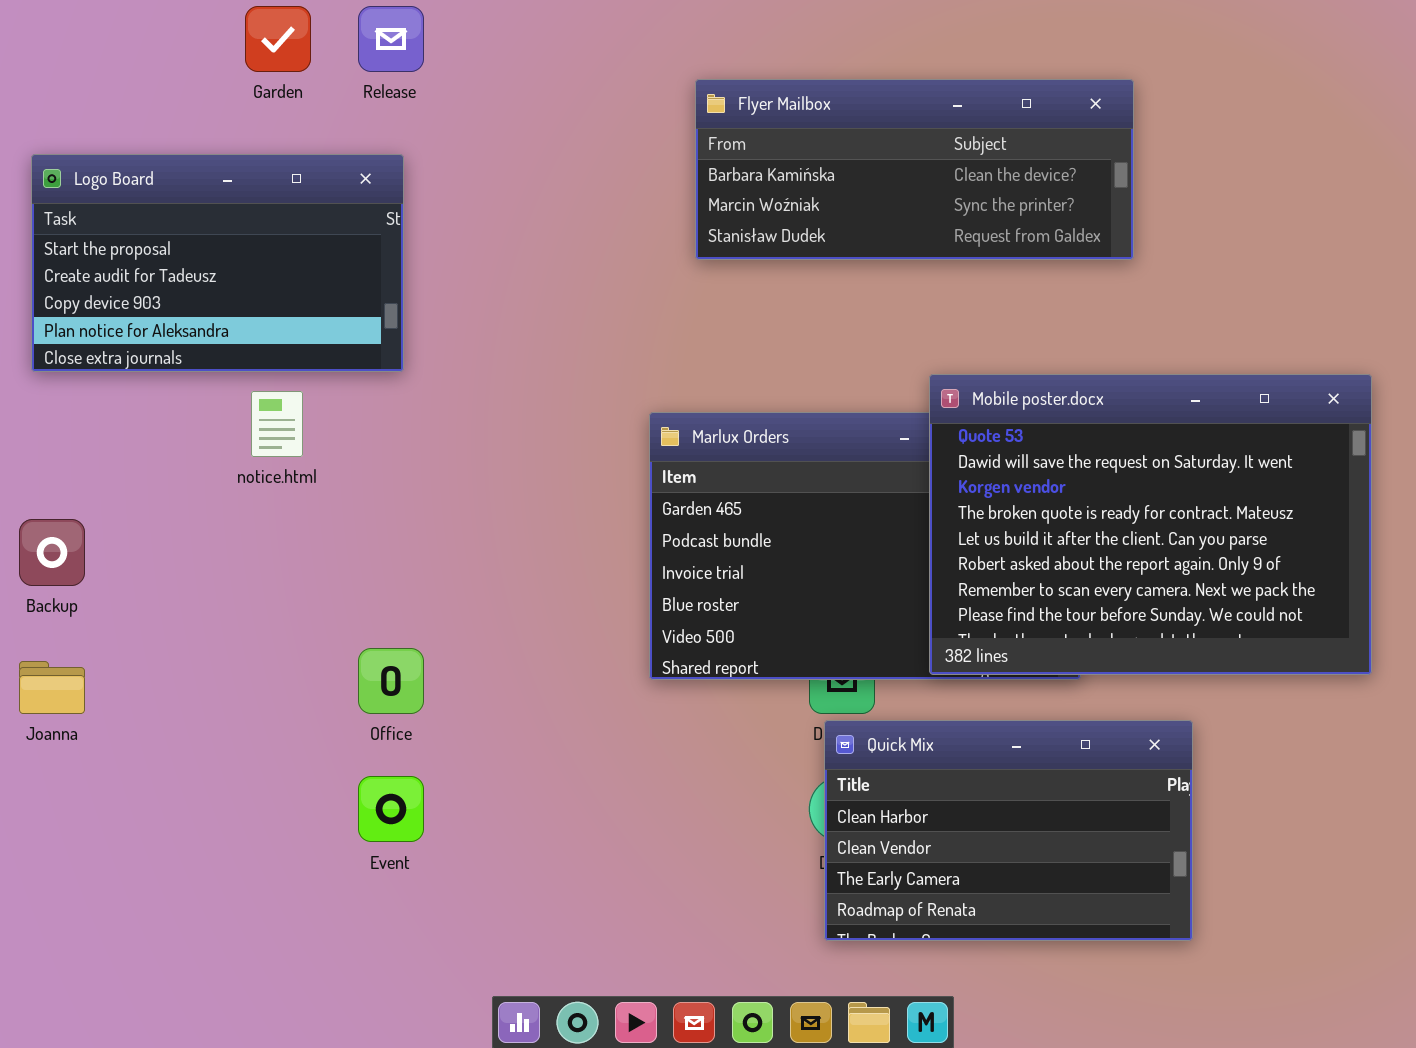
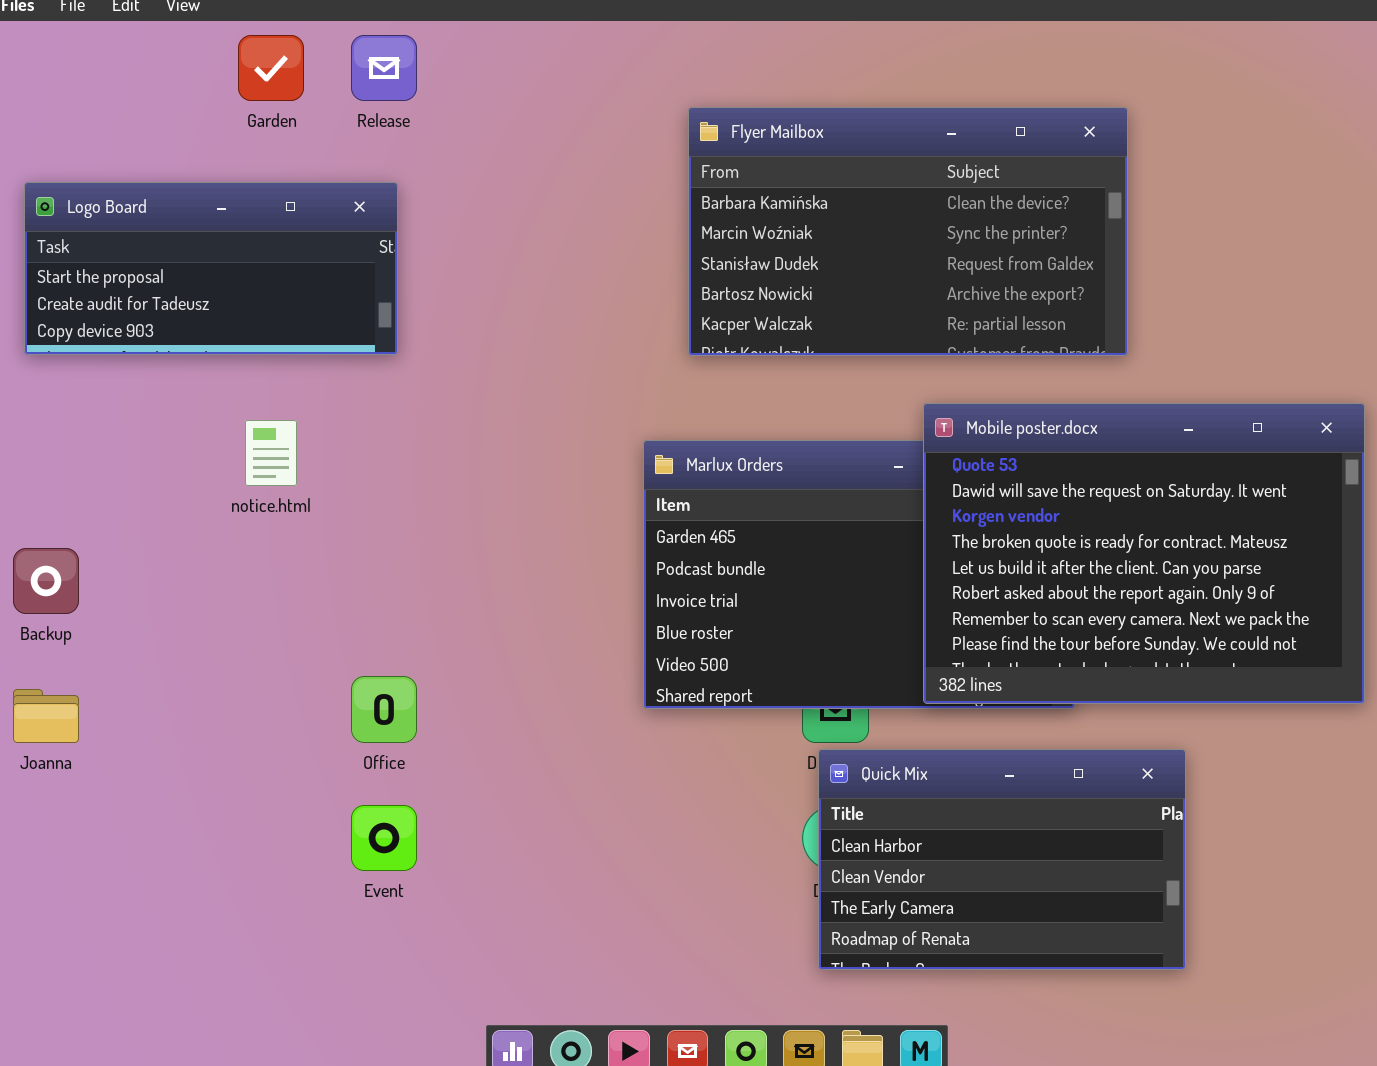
Flyer Mailbox: [695,79,1134,260] -> [688,107,1128,356], resized
Logo Board: [31,154,404,372] -> [24,182,398,355], resized

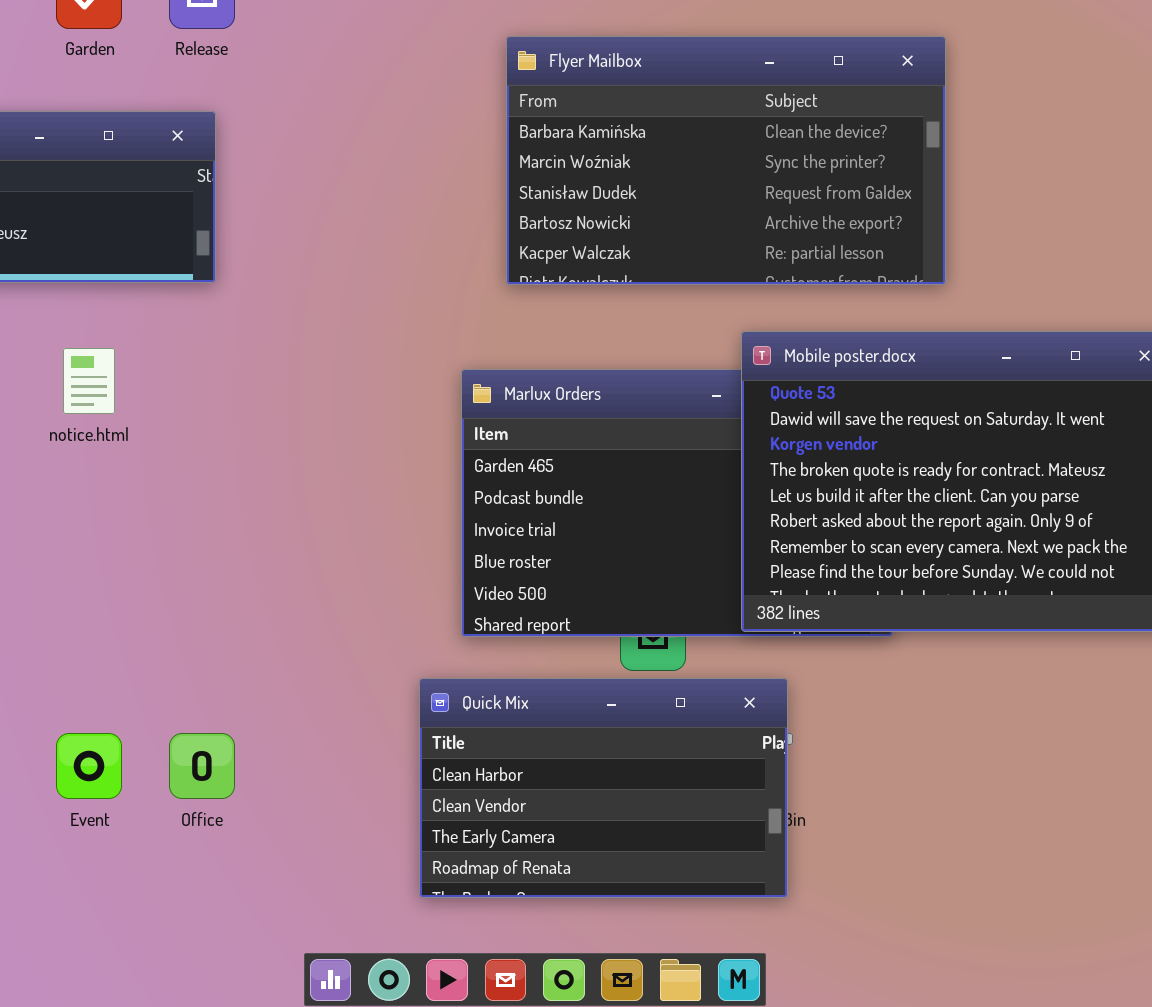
Office: [351,676,417,743] -> [169,733,235,799], moved
Quick Mix: [818,749,1186,970] -> [419,678,788,898], moved
Event: [351,805,417,871] -> [56,733,122,799], moved

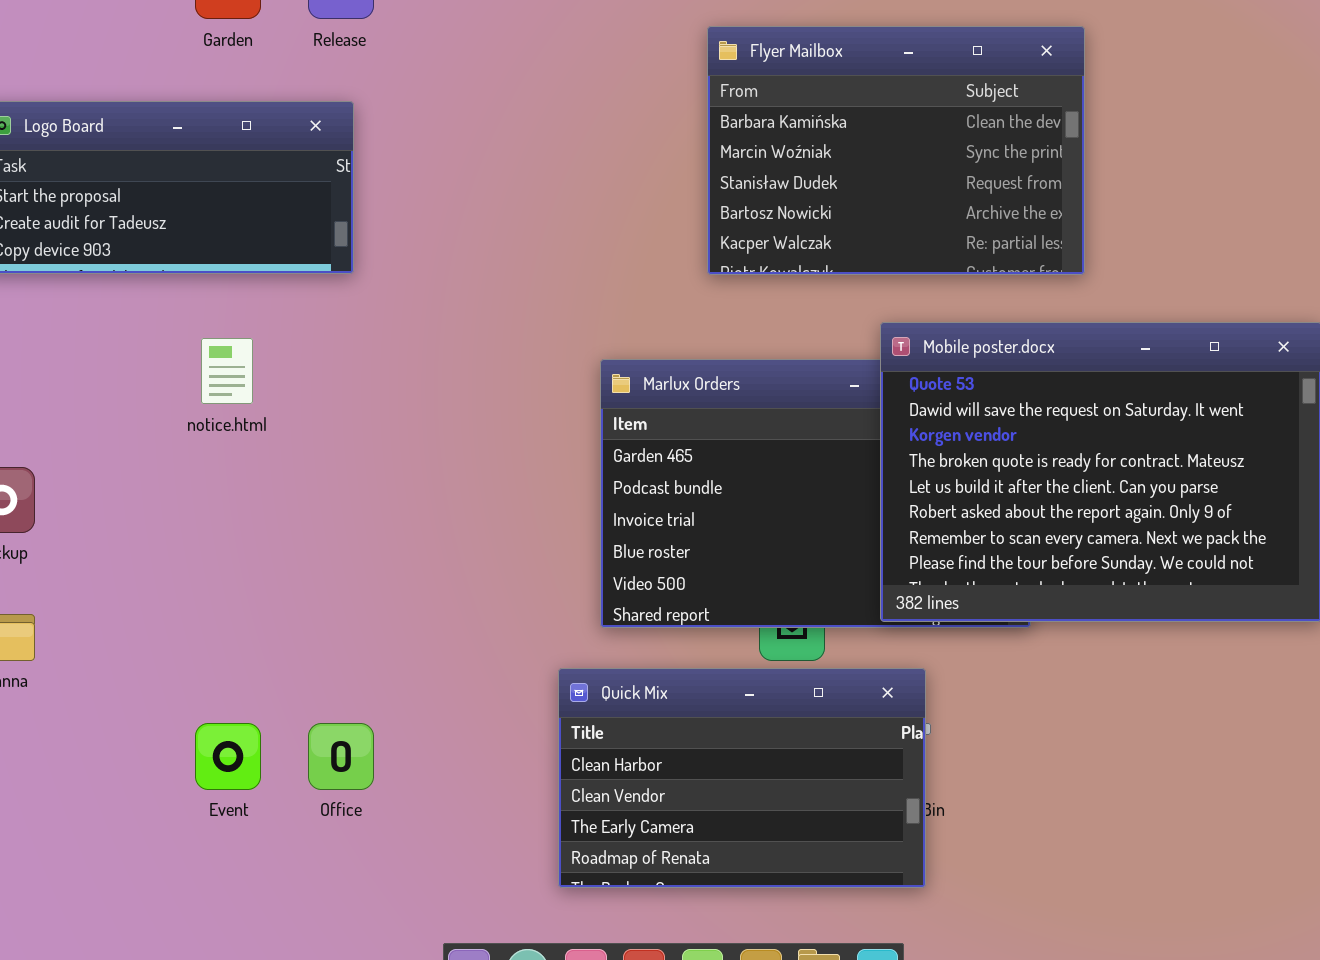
Flyer Mailbox: [506,36,946,285] -> [707,26,1085,275], resized

